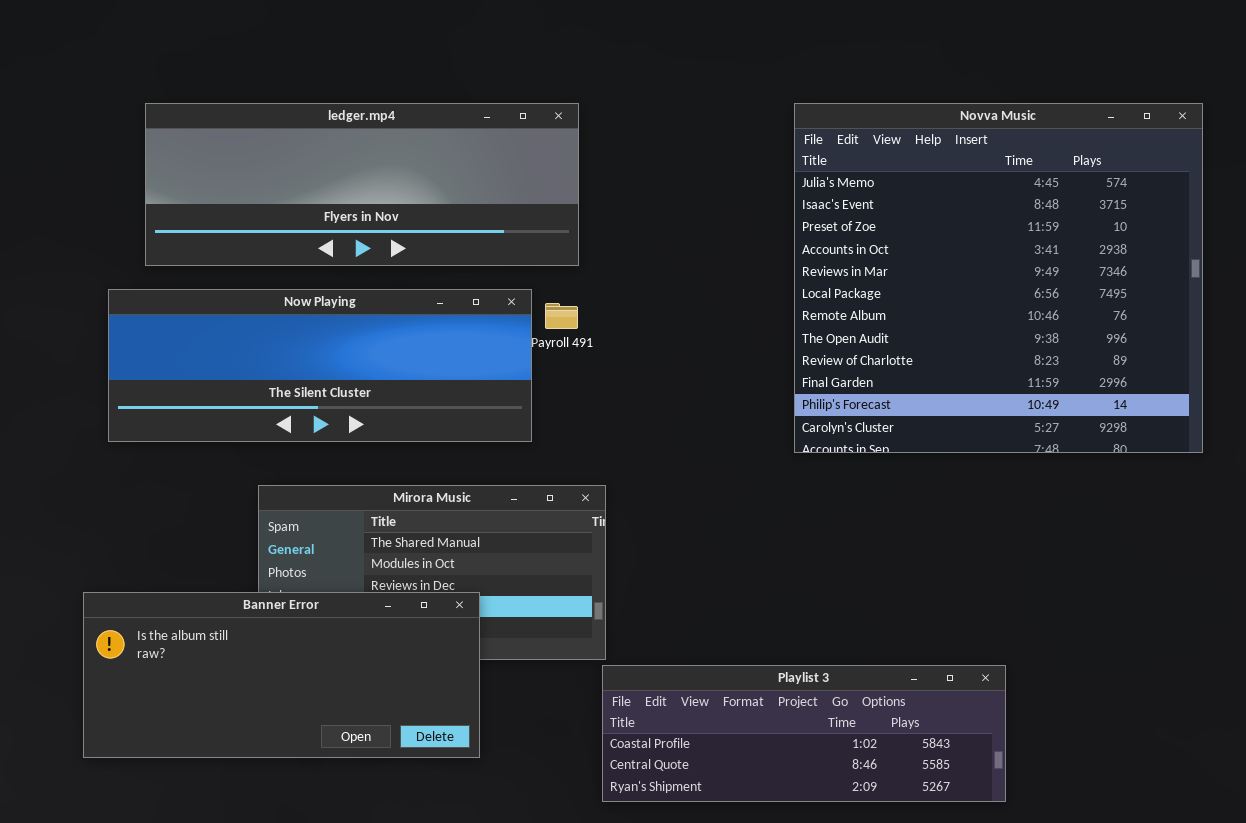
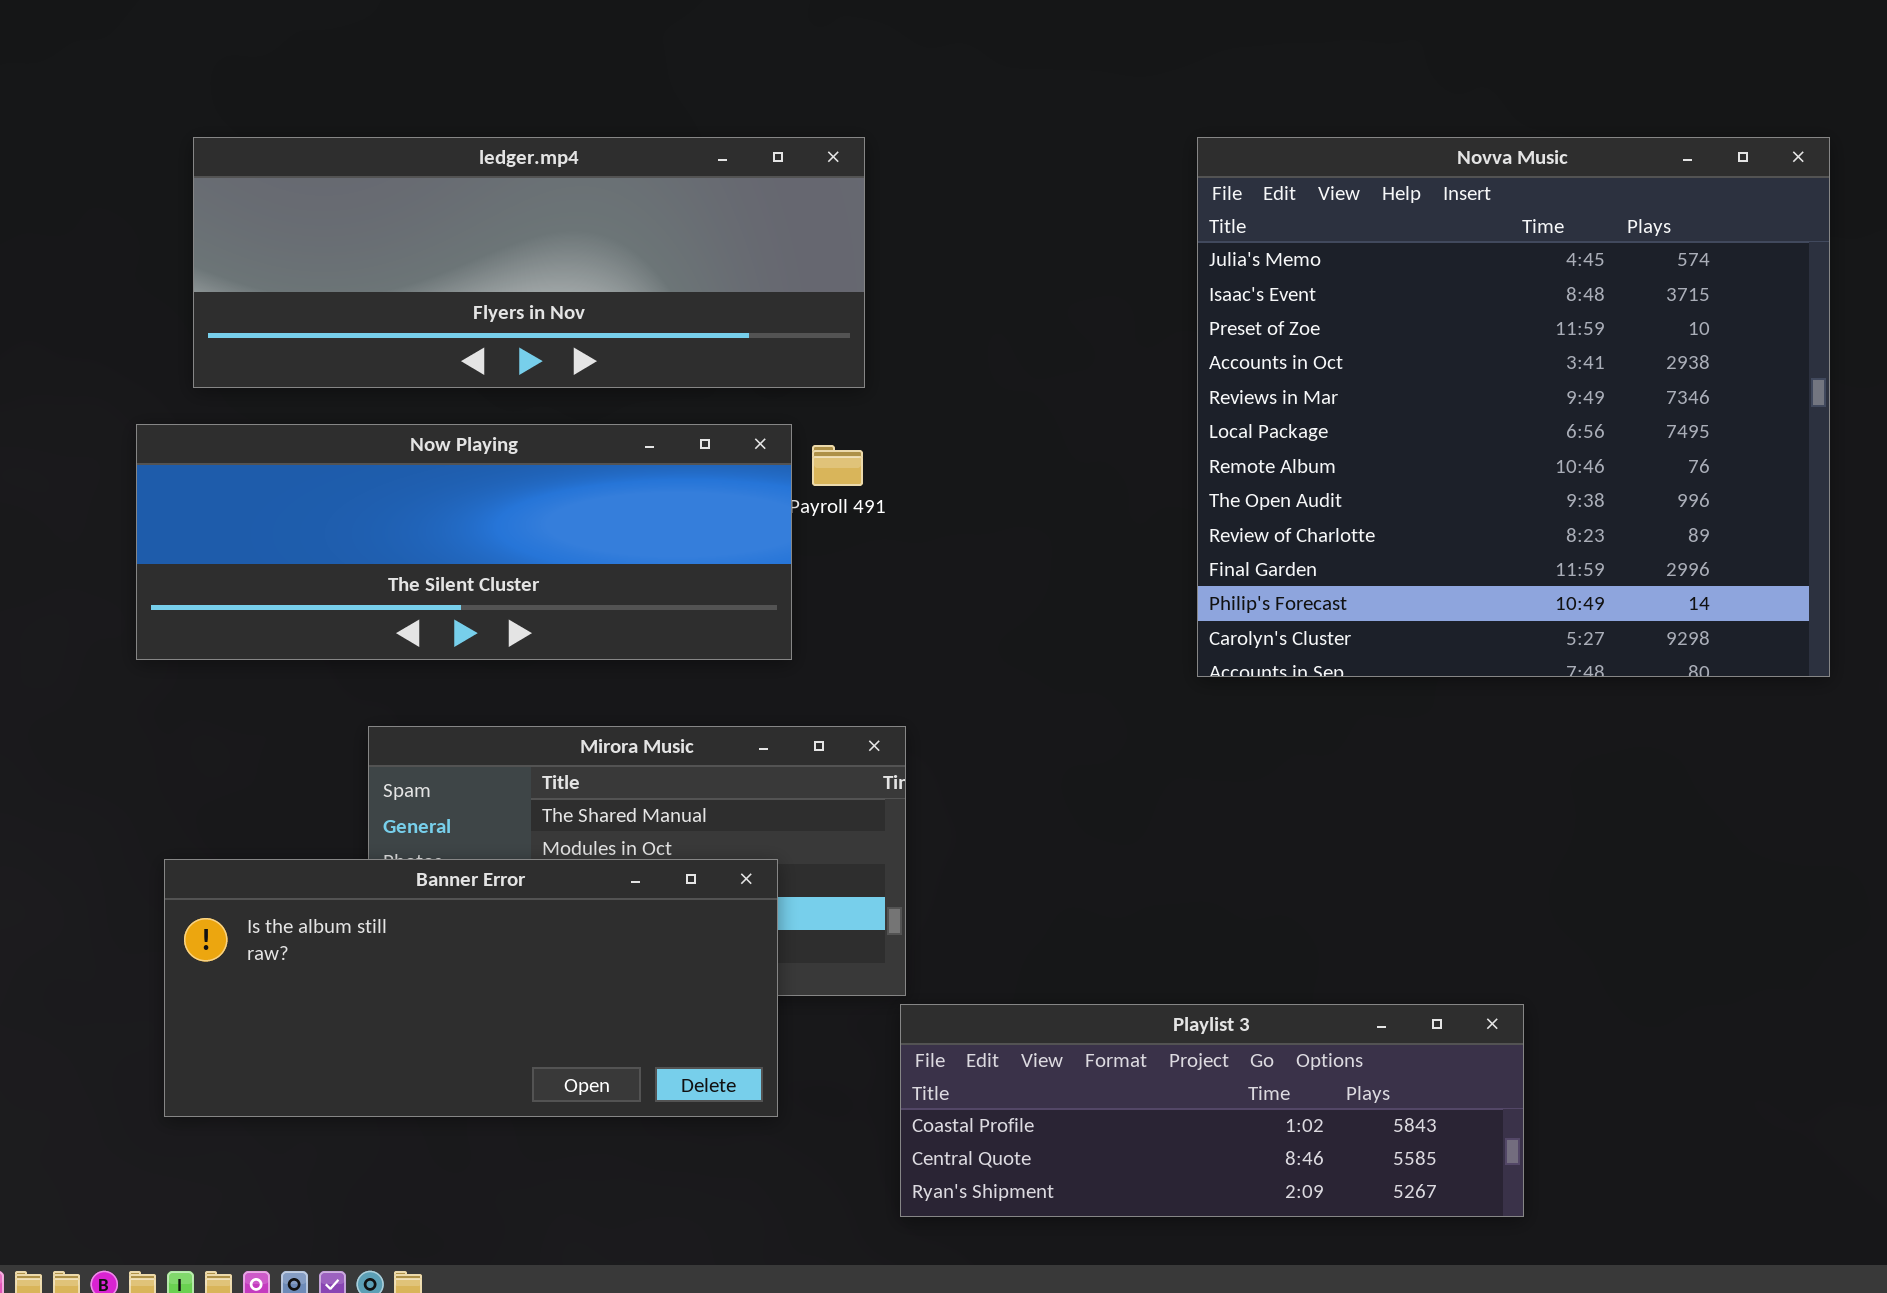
Banner Error: [83,592,480,758] -> [164,859,778,1117], moved

